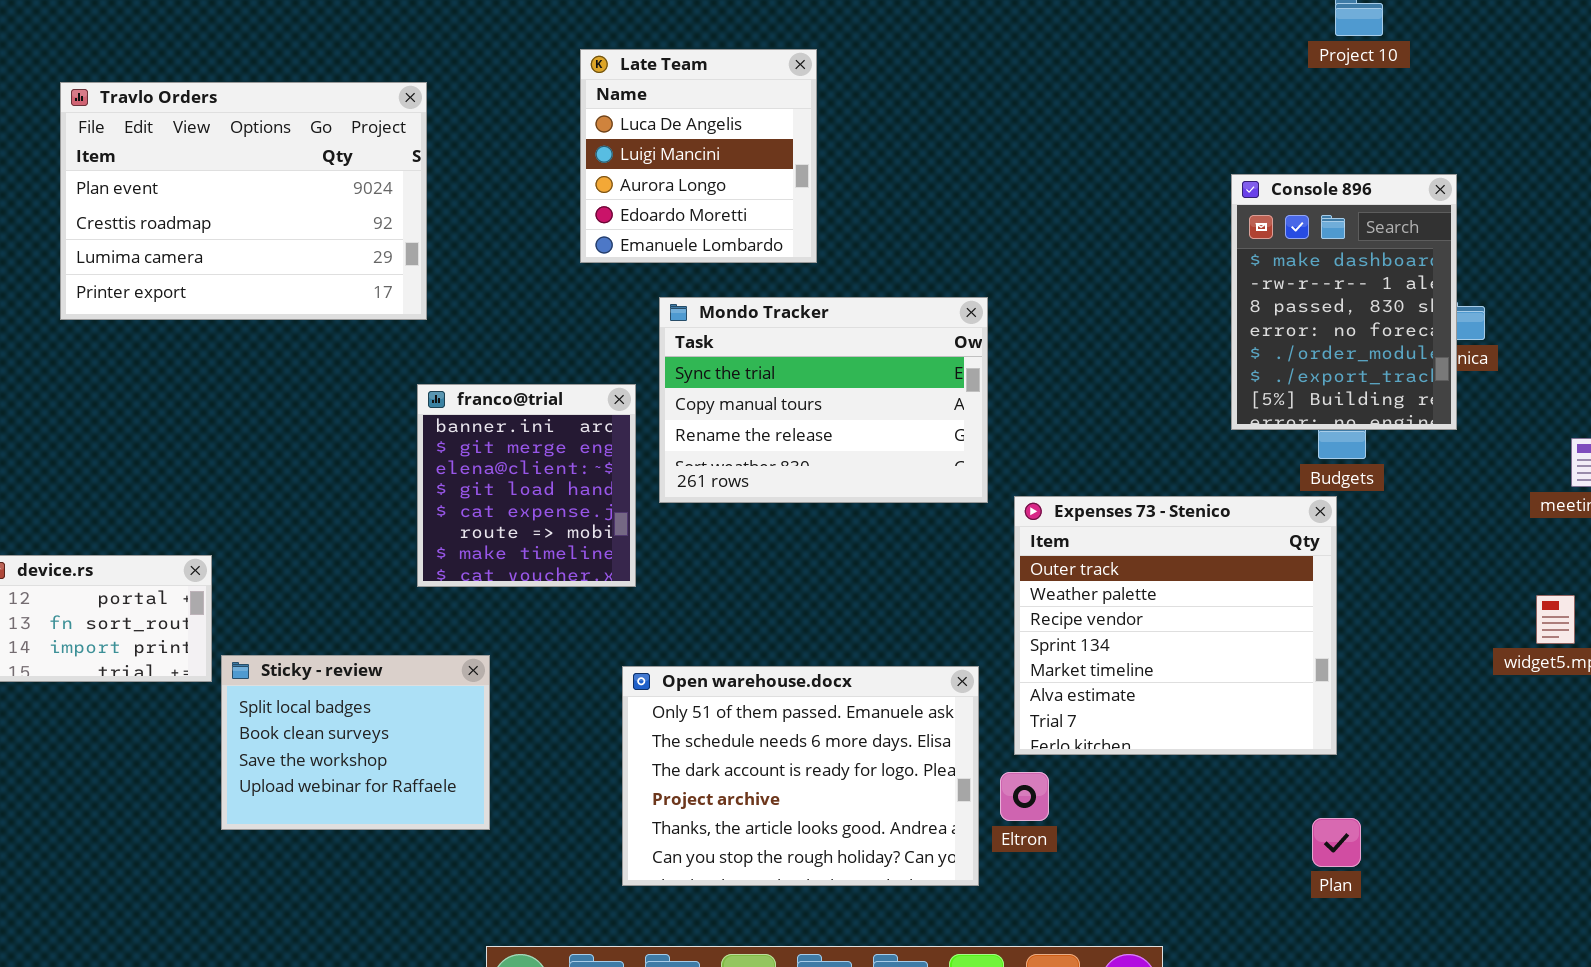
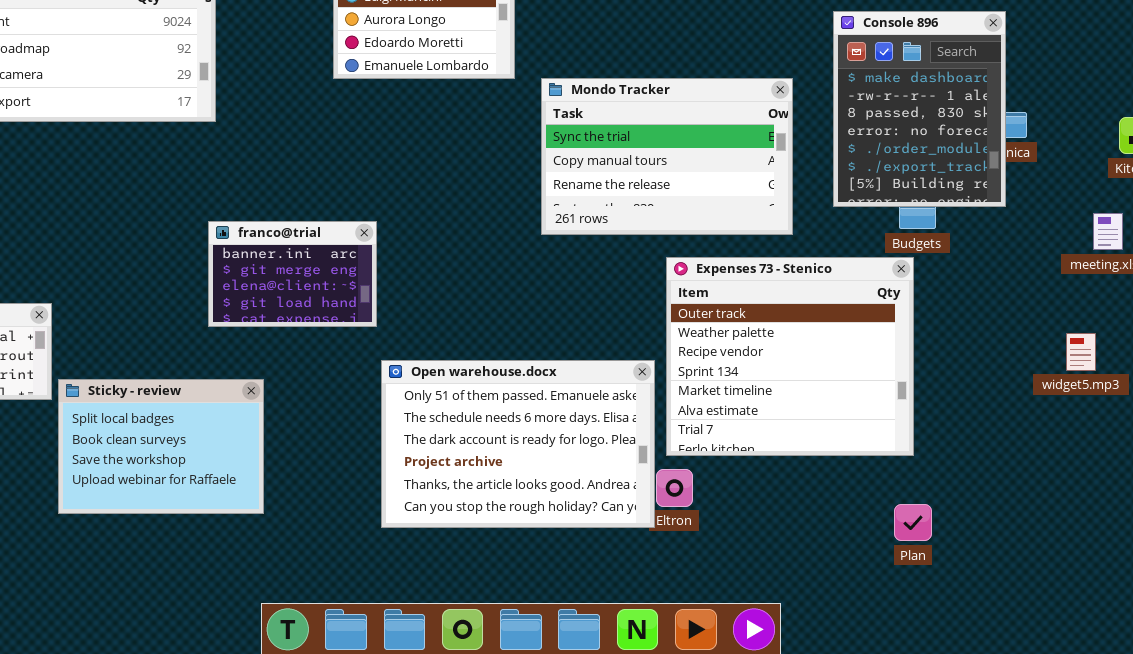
Mondo Tracker: [659,297,988,503] -> [541,78,793,235], moved
franco@trial: [417,384,636,587] -> [208,221,377,327], resized
Open warehouse.docx: [622,666,979,886] -> [381,360,655,528], moved

